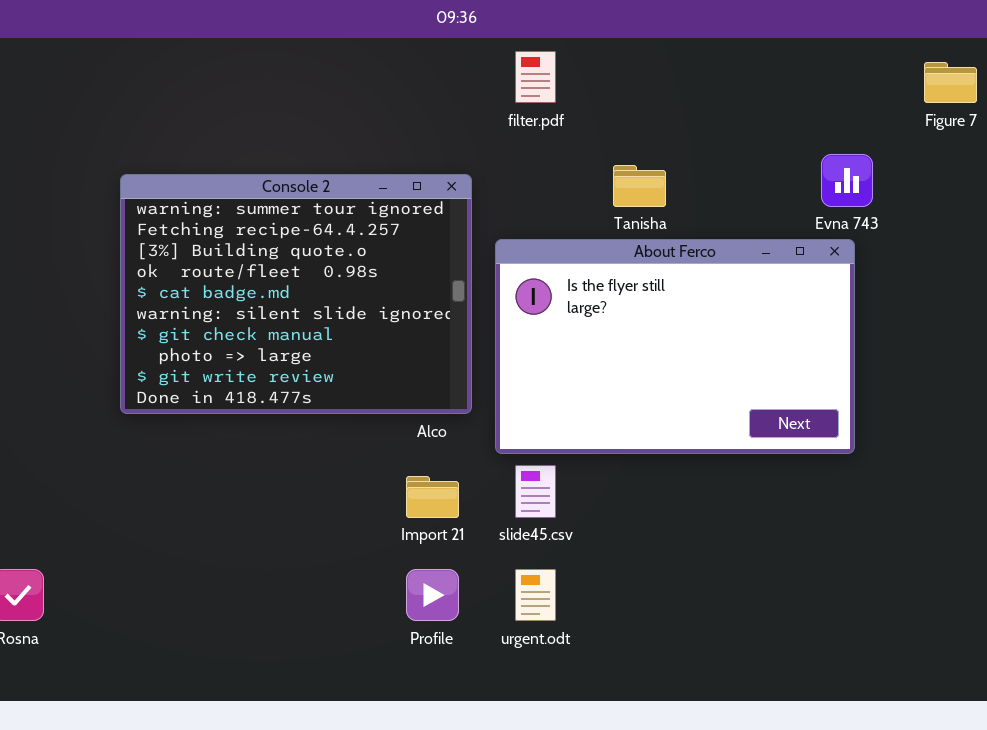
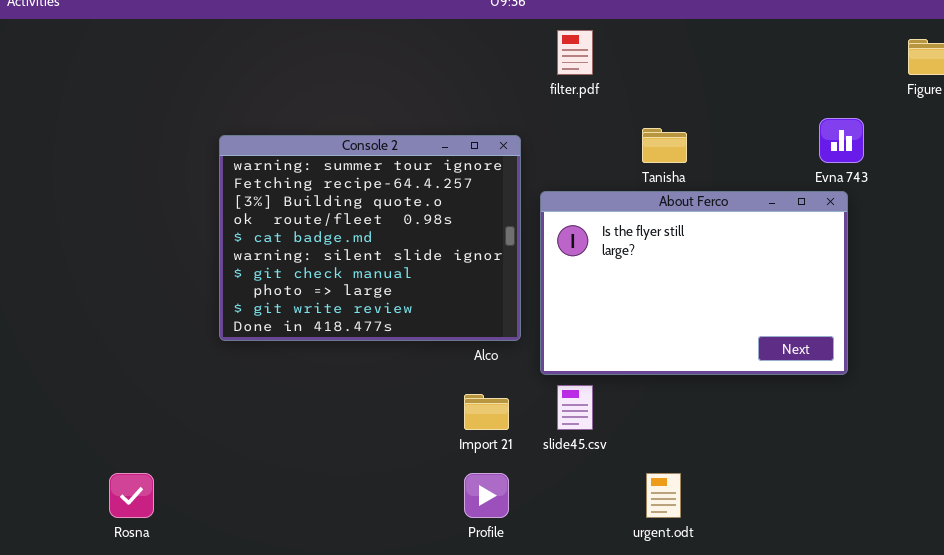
urgent.odt: [515,569,556,621] -> [646,473,681,518], moved

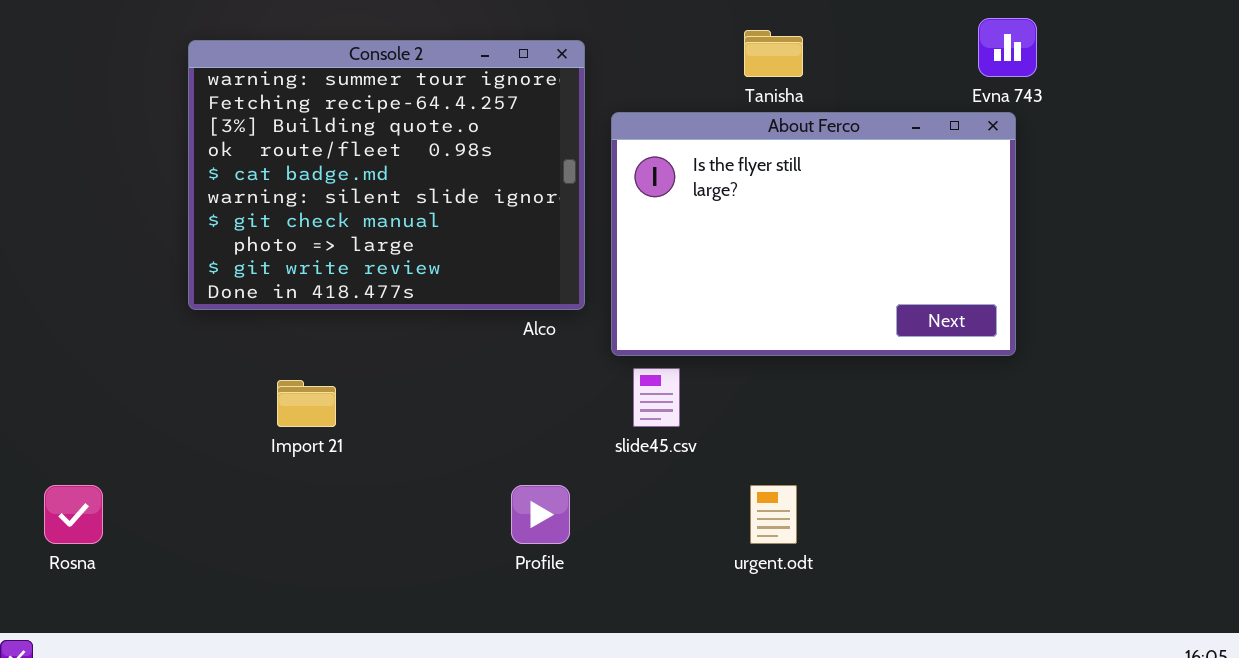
Import 21: [464,394,509,430] -> [277,380,336,427], moved

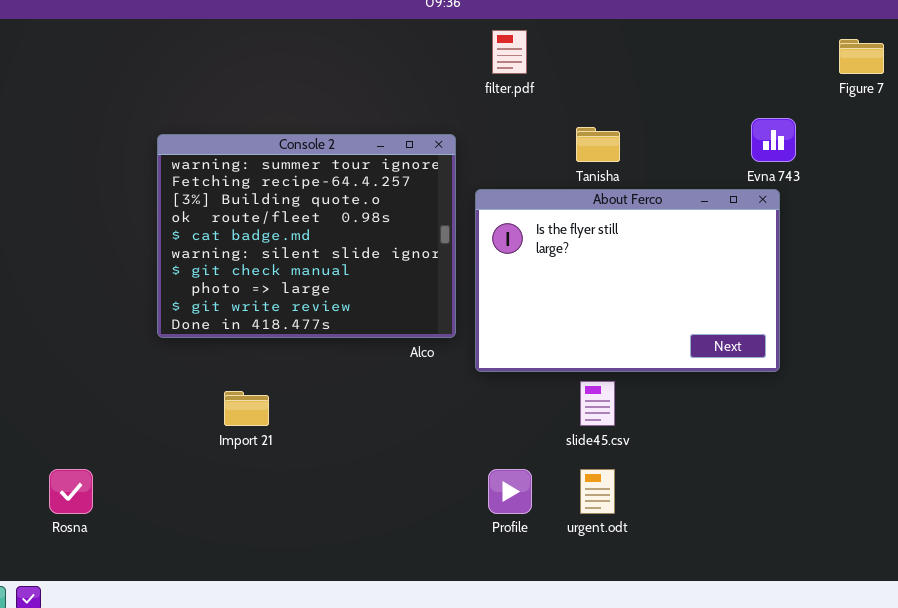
slide45.csv: [633,368,680,427] -> [580,381,615,426], moved
Profile: [511,485,570,544] -> [488,469,532,514], moved

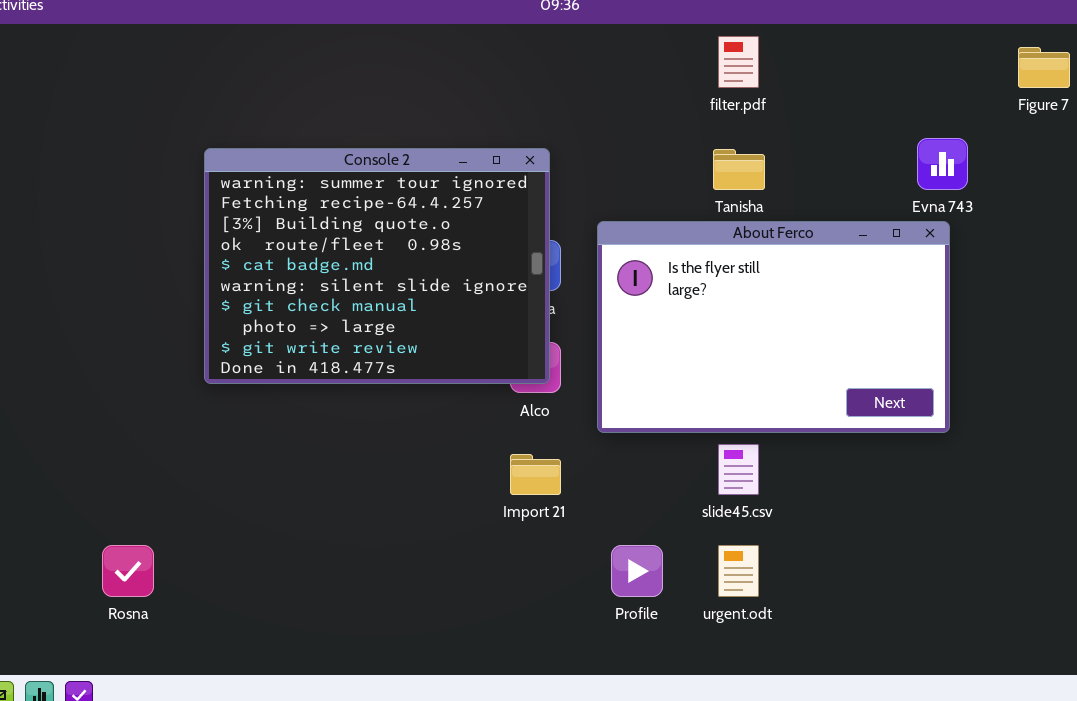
filter.pdf: [492,30,527,74] -> [718,36,759,88], moved
Console 2: [157,134,456,338] -> [204,148,550,384], moved
Import 21: [224,391,269,426] -> [510,454,561,495], moved

